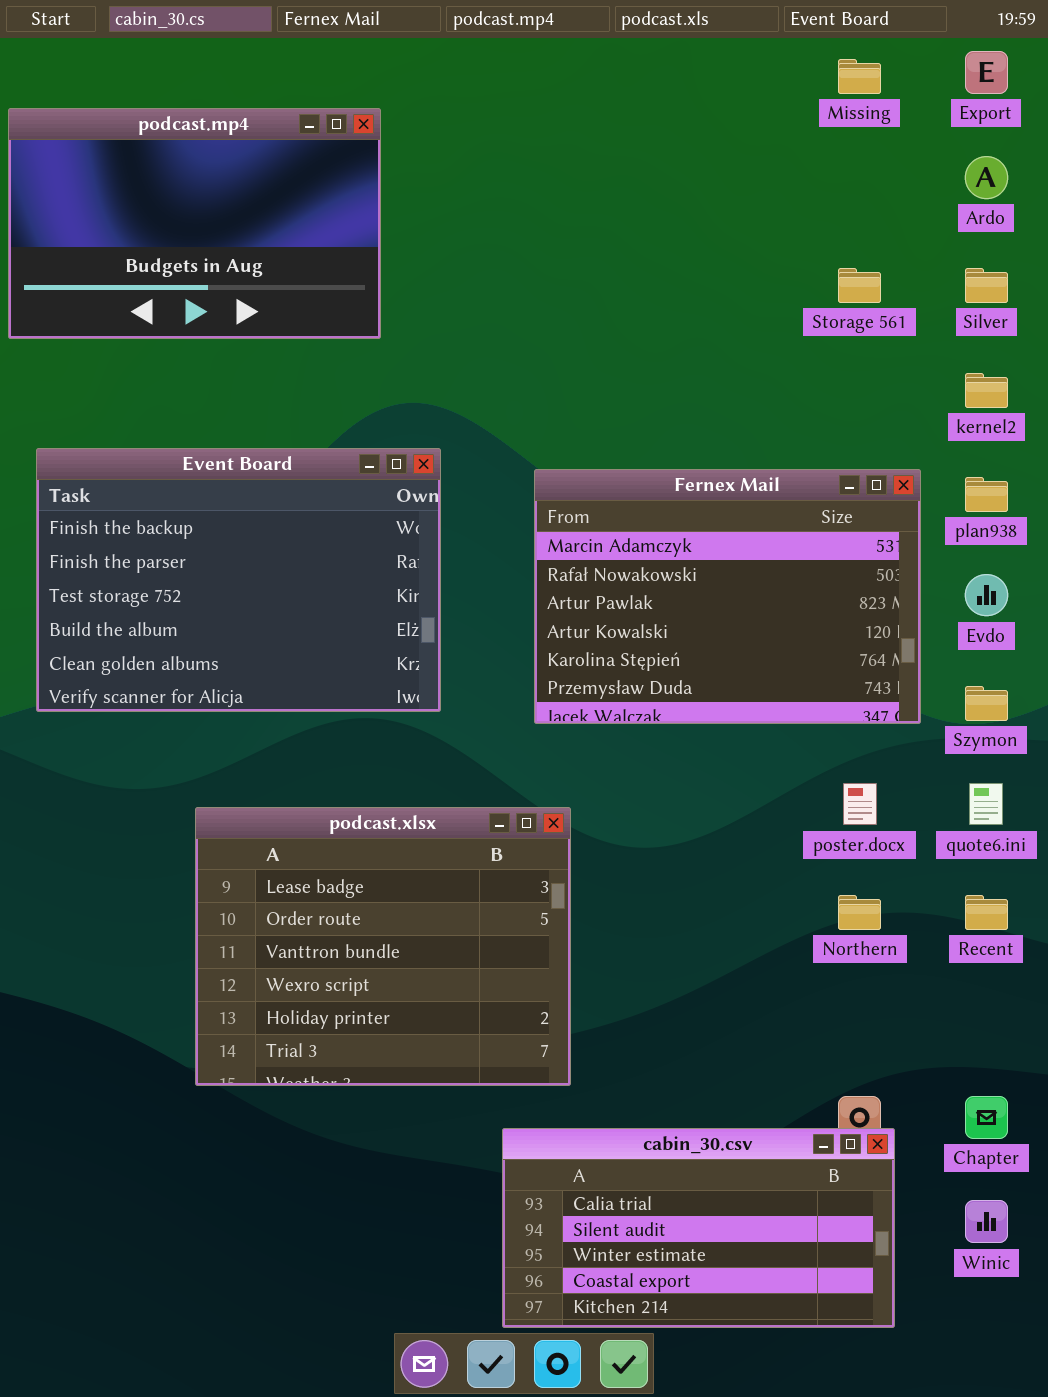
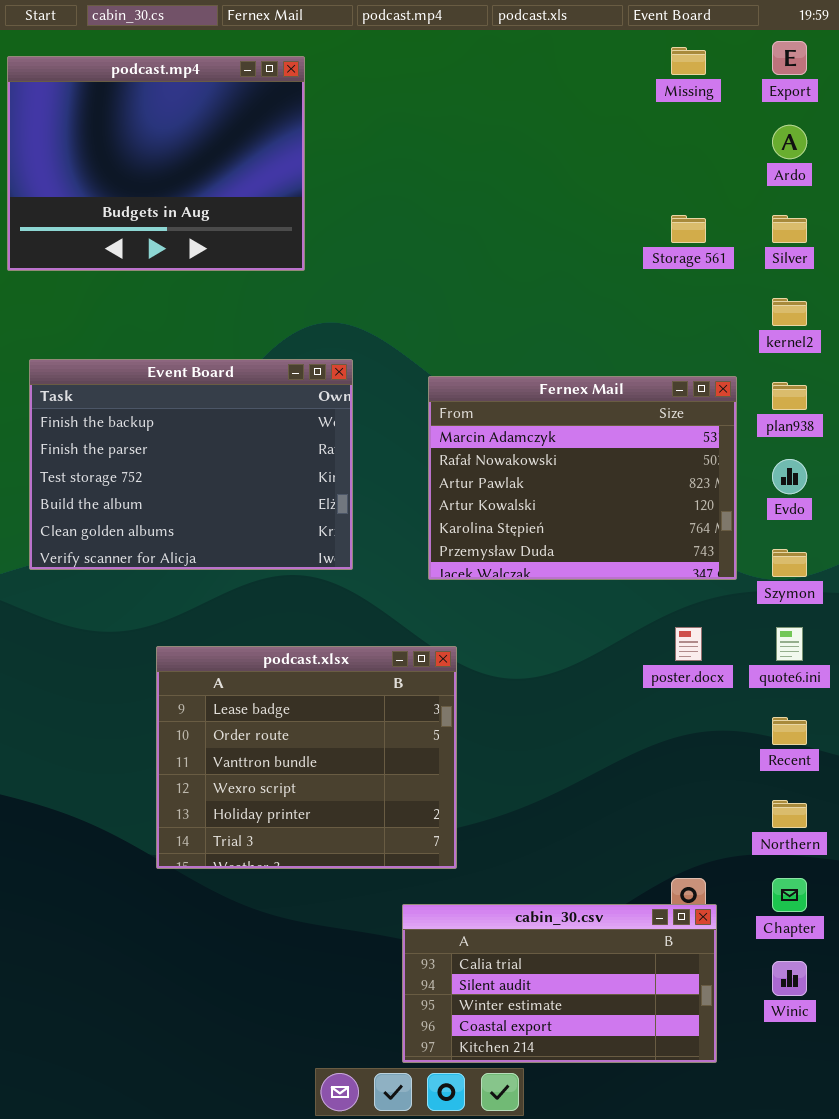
podcast.mp4: [8,108,381,339] -> [7,56,305,271], resized
Northern: [838,895,881,930] -> [772,800,807,828], moved

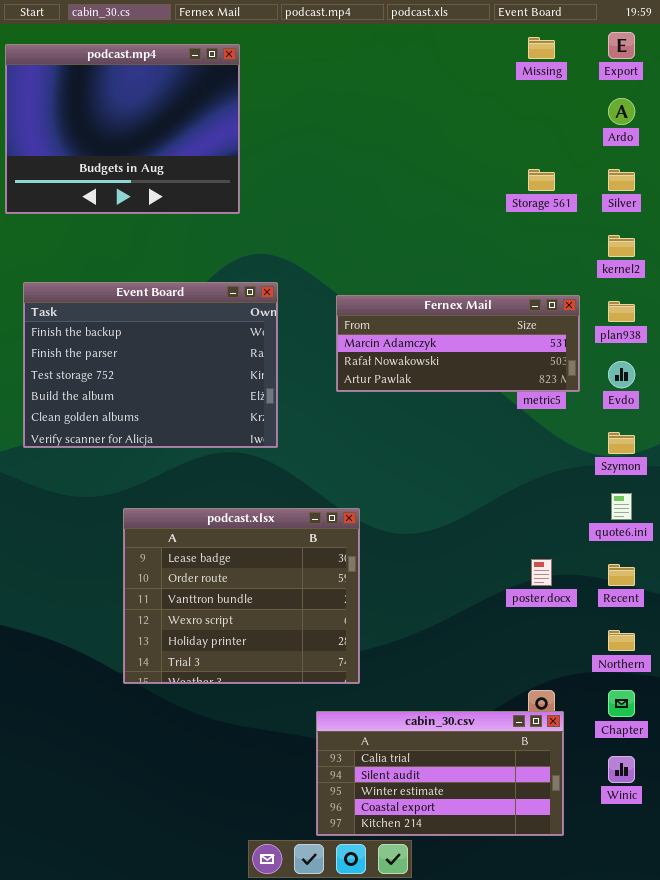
Fernex Mail: [428,376,737,580] -> [336,295,580,392], resized
poster.docx: [675,627,702,661] -> [531,559,552,586], moved

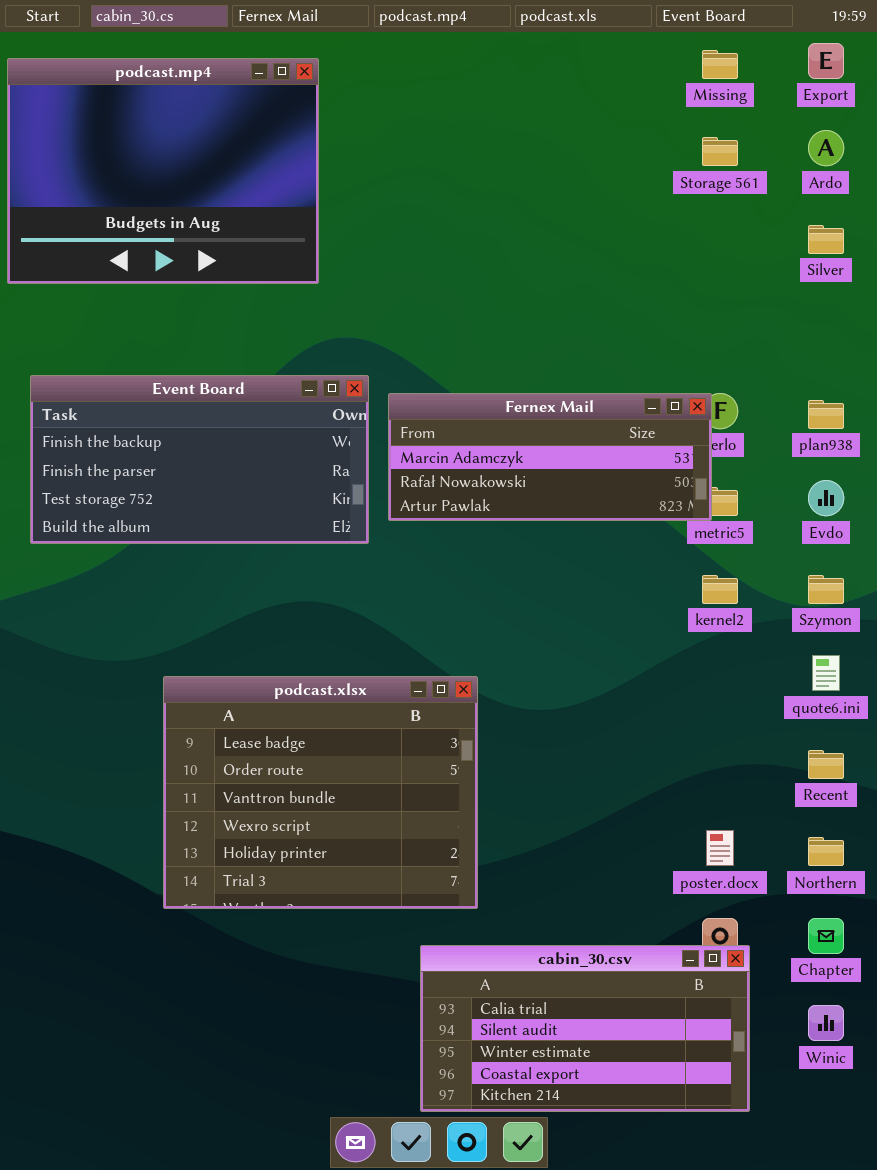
Storage 561: [528,169,555,191] -> [702,137,738,166], moved
kernel2: [608,235,635,257] -> [702,575,738,604], moved
Event Board: [23,282,278,448] -> [30,375,369,544], resized
Fernex Mail: [336,295,580,392] -> [388,393,712,521], moved
poster.docx: [531,559,552,586] -> [706,830,734,866], moved

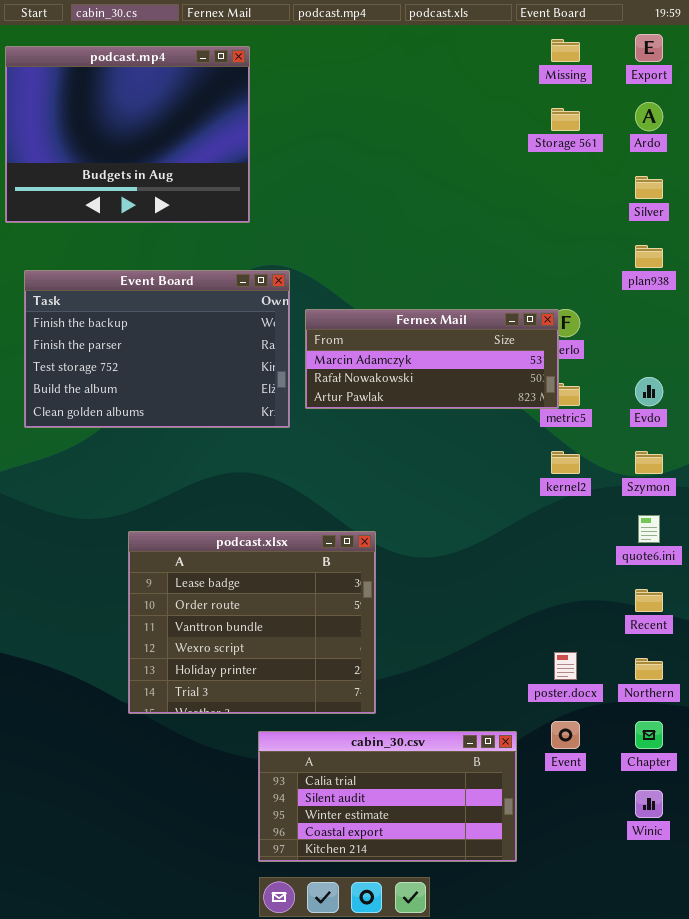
Event Board: [30,375,369,544] -> [24,270,290,428], resized
plan938: [808,400,844,429] -> [635,245,663,268], moved
cabin_30.csv: [420,945,750,1112] -> [258,731,517,862], moved

